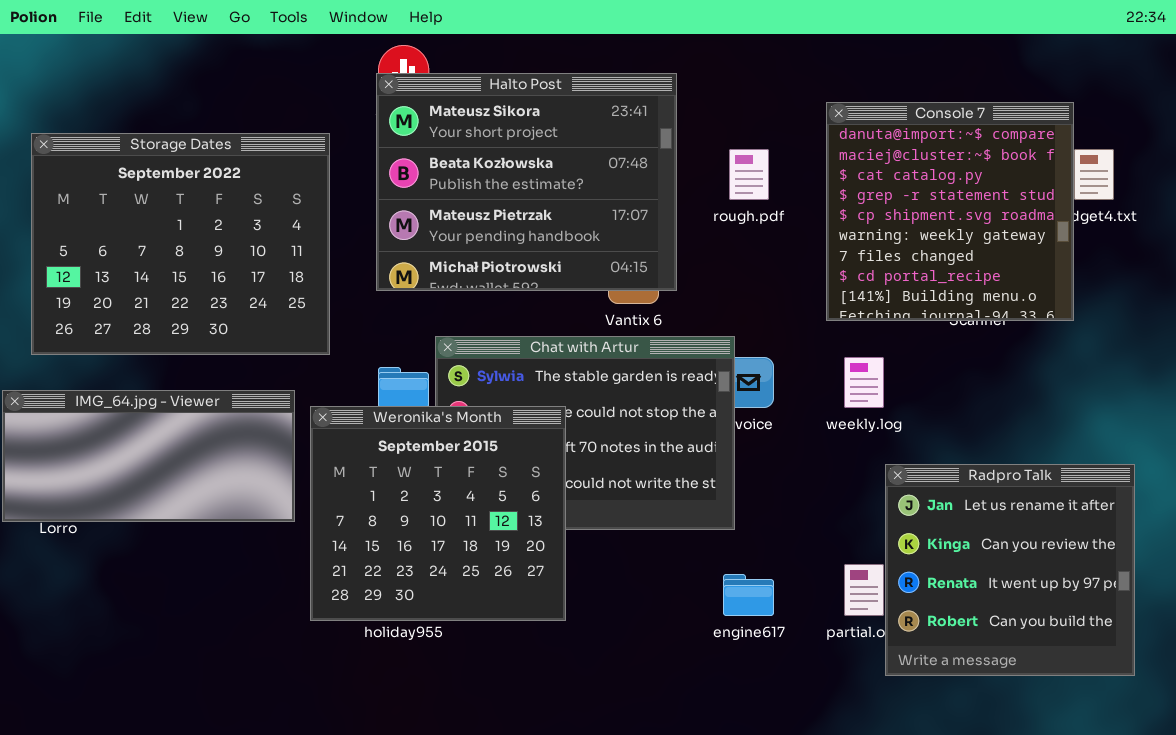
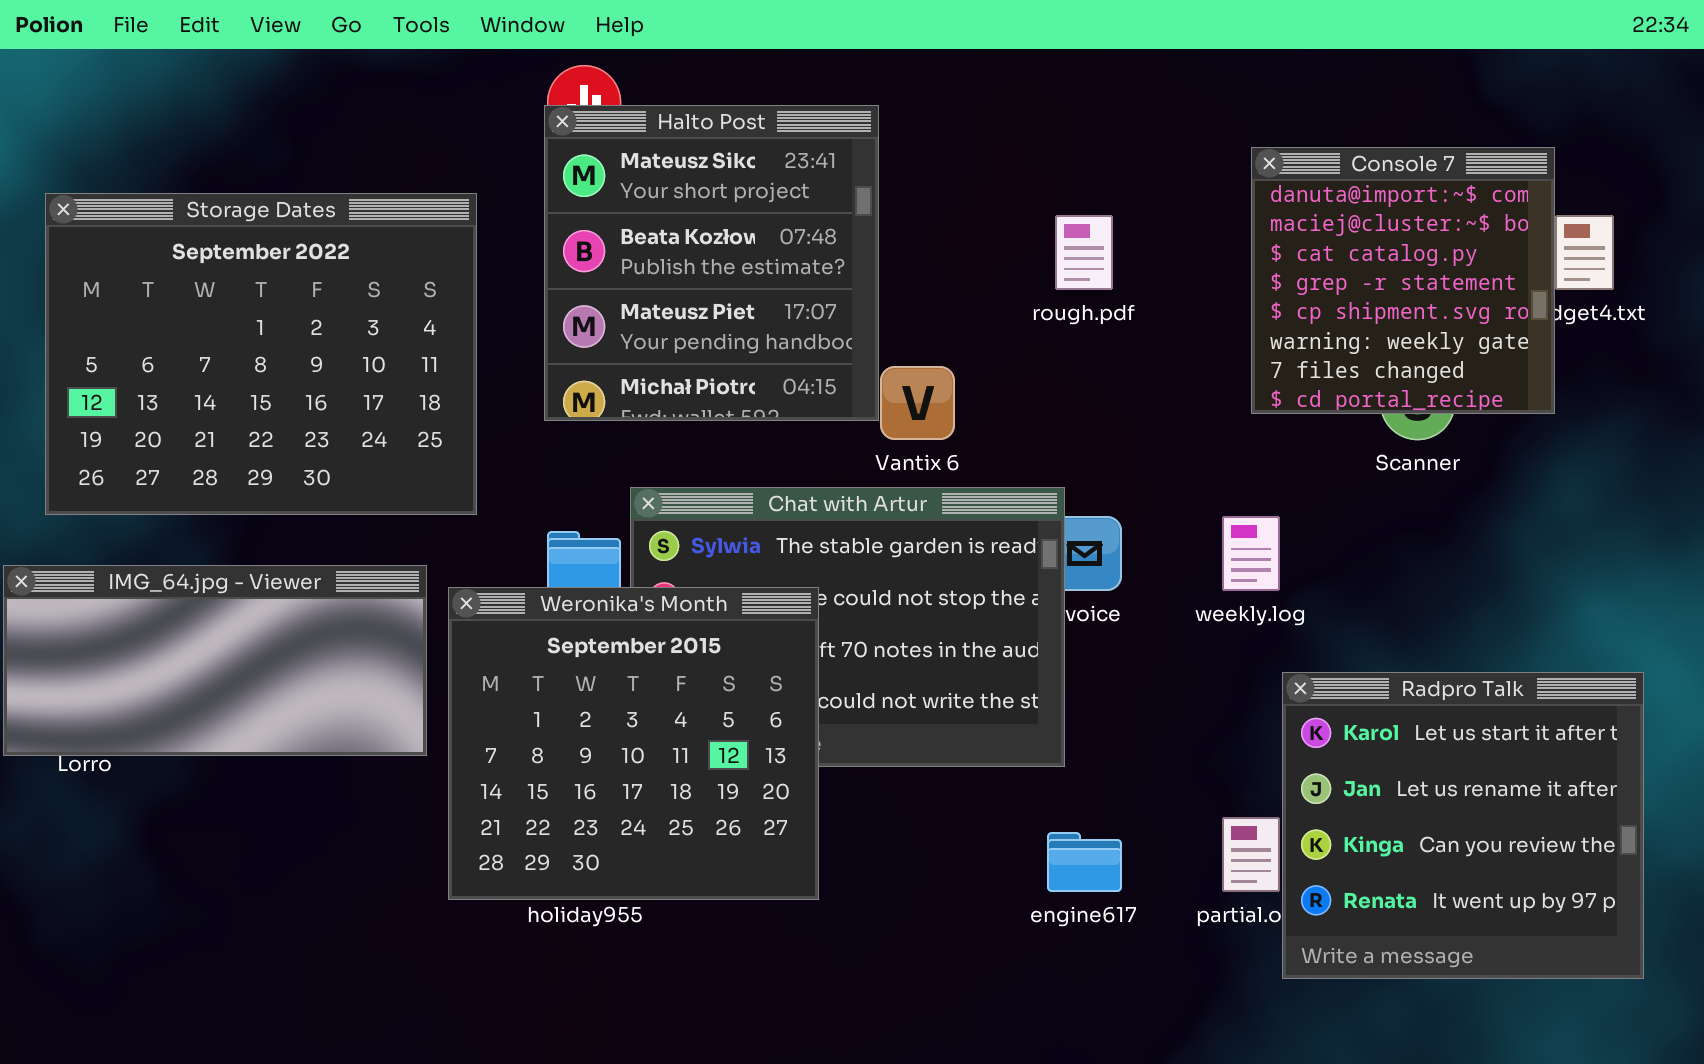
Halto Post: [376,73,677,291] -> [544,105,879,421], resized
Console 7: [826,102,1074,321] -> [1251,147,1555,414], resized
Radpro Talk: [885,464,1135,676] -> [1282,672,1644,979], scrolled up 1 row

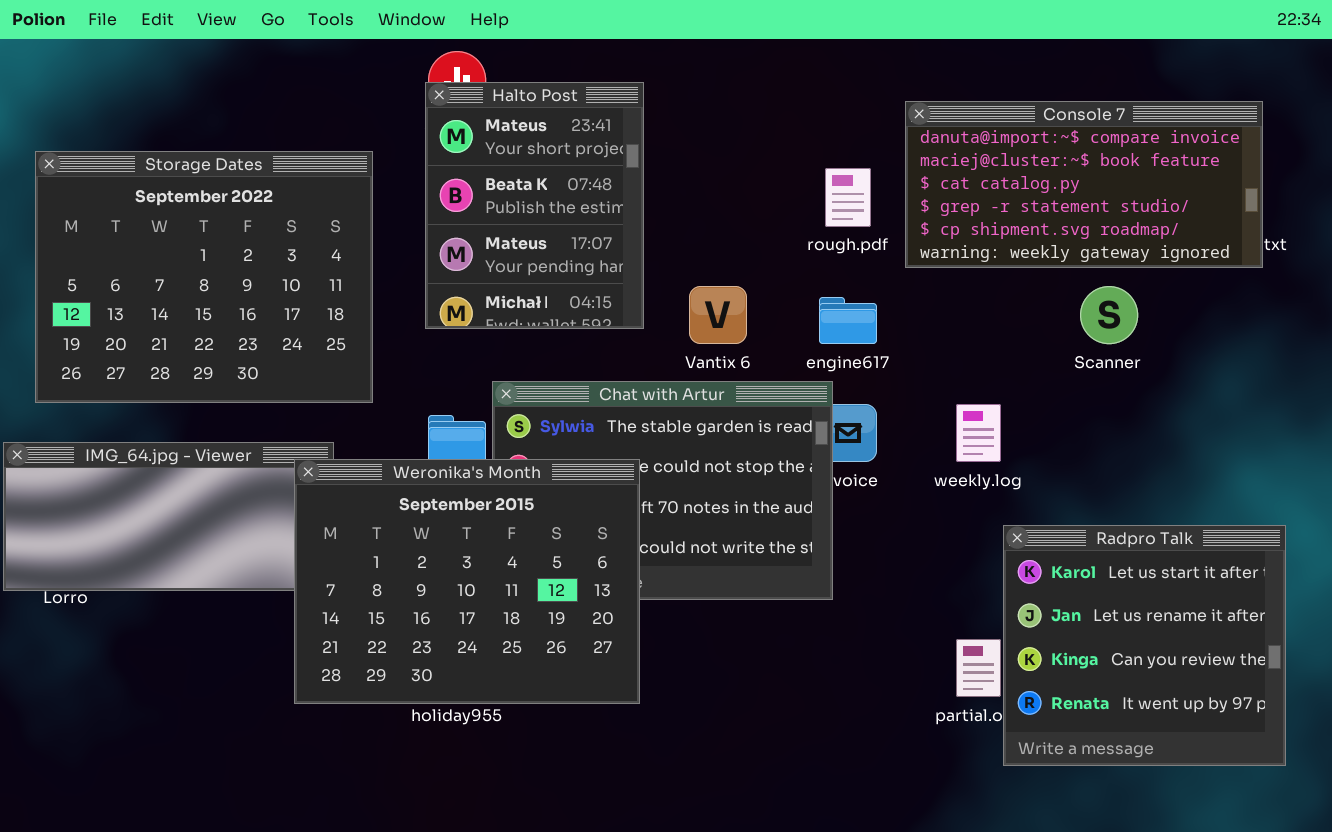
Halto Post: [544,105,879,421] -> [425,82,644,329], resized
Console 7: [1251,147,1555,414] -> [905,101,1263,268], moved, resized
Weronika's Month: [448,587,819,900] -> [294,459,640,704], resized
engine617: [1047,832,1122,892] -> [819,297,877,344], moved

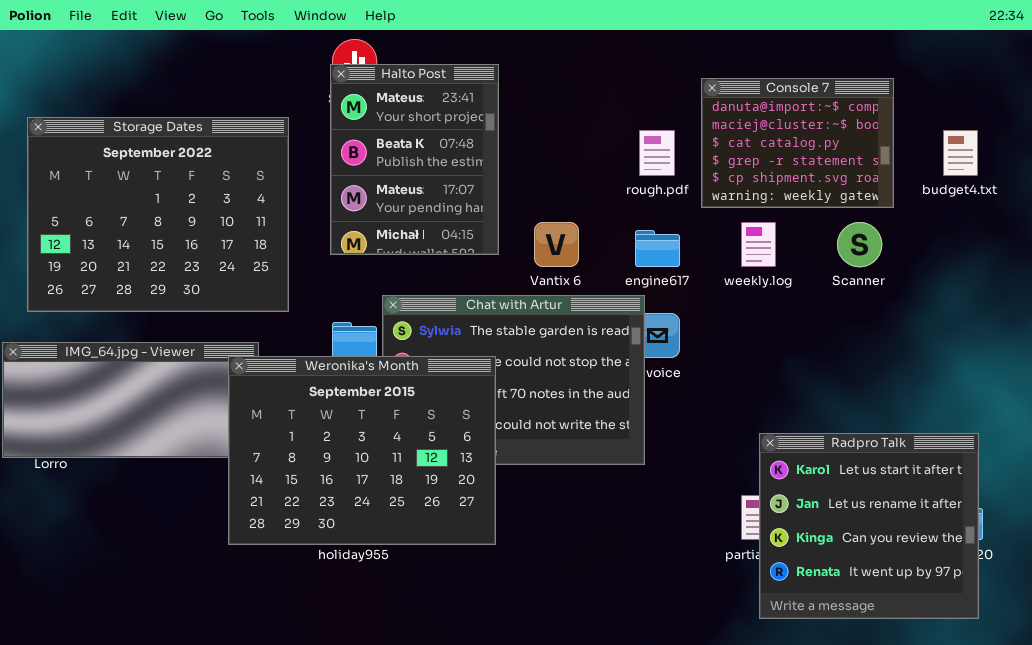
Console 7: [905,101,1263,268] -> [701,78,894,208], resized
weekly.log: [956,404,1001,462] -> [741,222,776,267], moved
Radpro Talk: [1003,525,1286,766] -> [759,433,979,619], moved

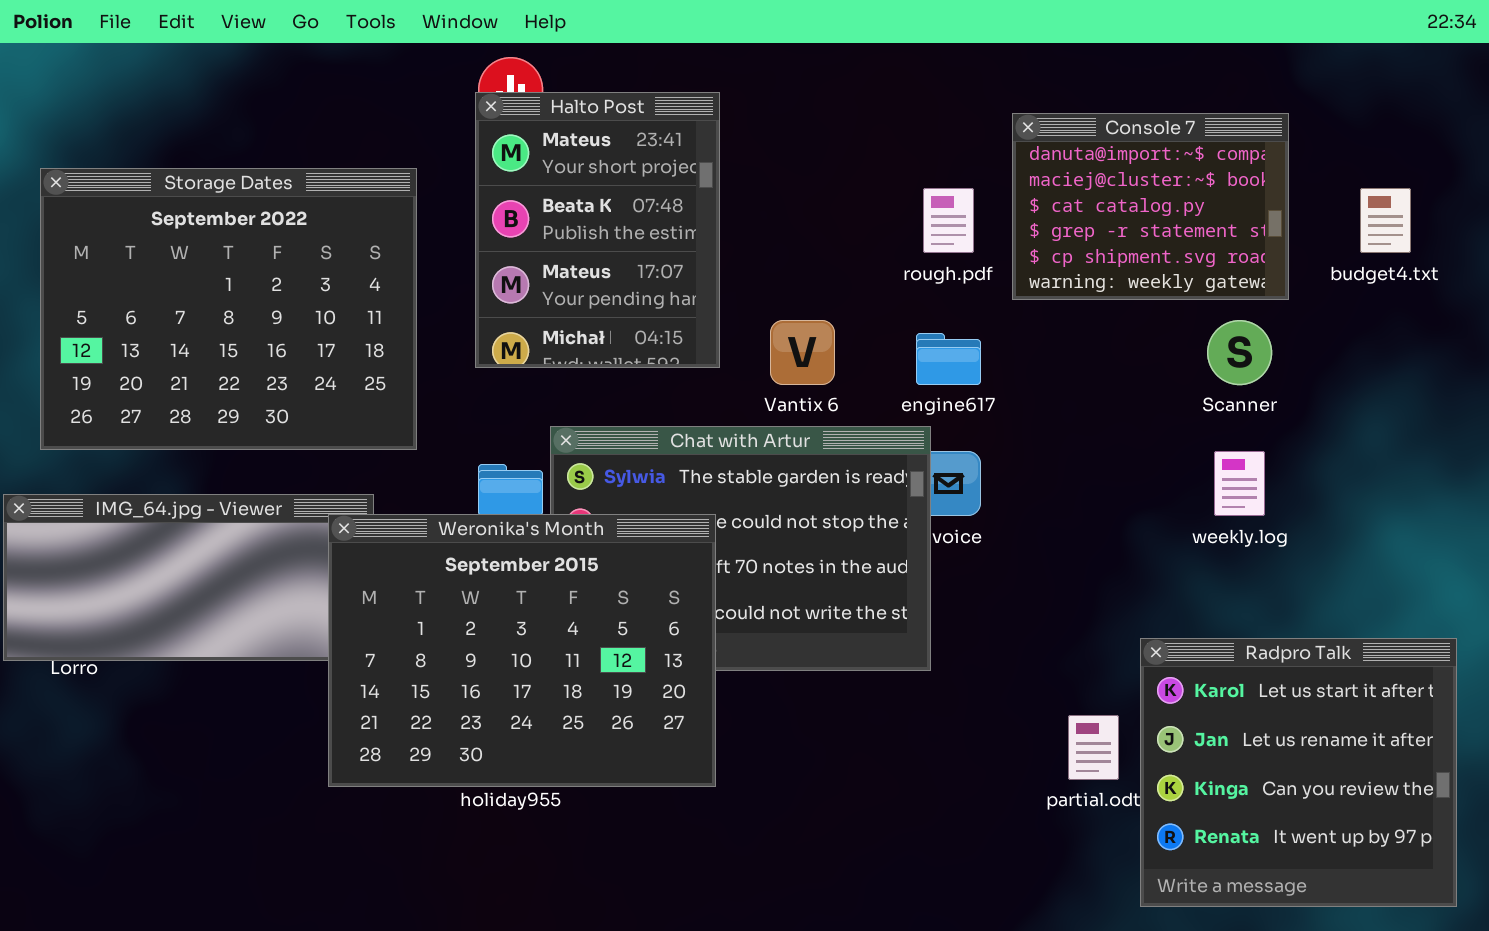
weekly.log: [741,222,776,267] -> [1214,451,1265,516], moved
Radpro Talk: [759,433,979,619] -> [1140,638,1457,907], moved

